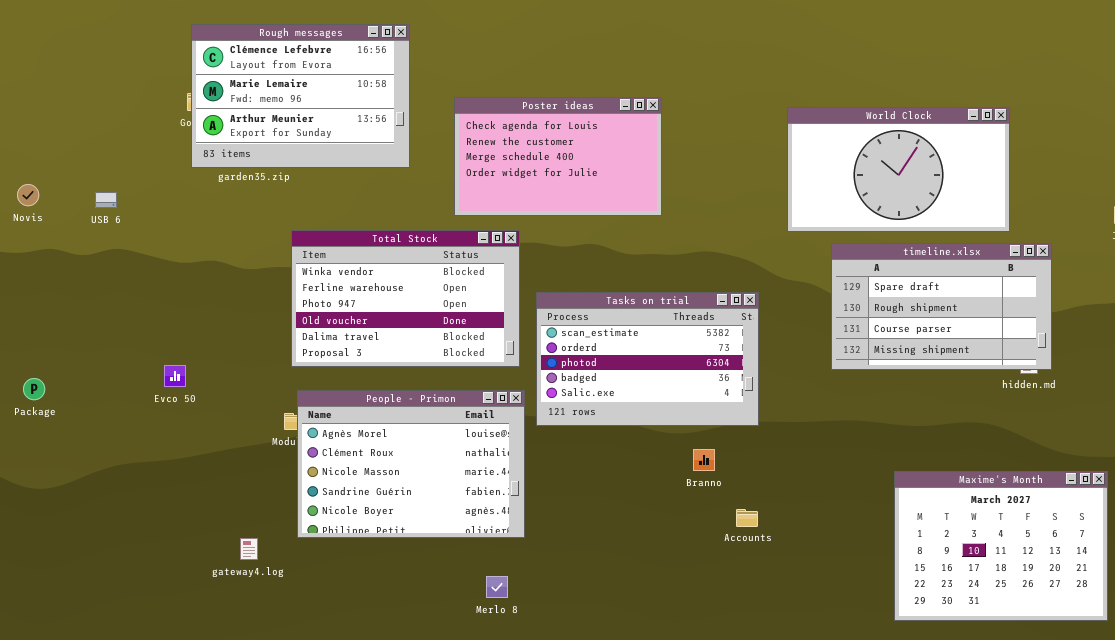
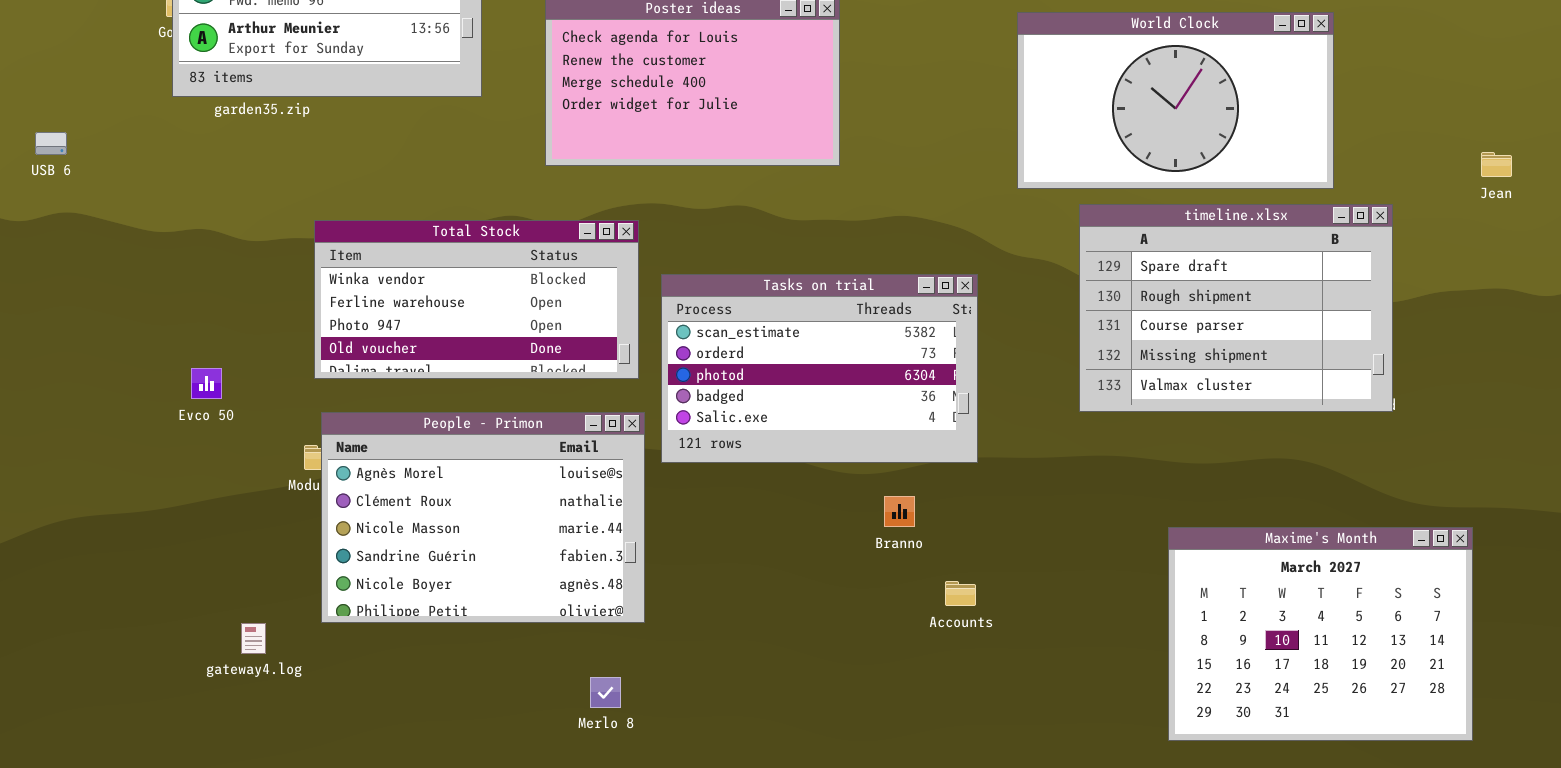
Total Stock: [291,230,520,367] -> [314,220,639,379], resized
timeline.xlsx: [831,243,1052,370] -> [1079,204,1393,412], resized
Evco 50: [164,365,186,387] -> [191,368,222,399], moved

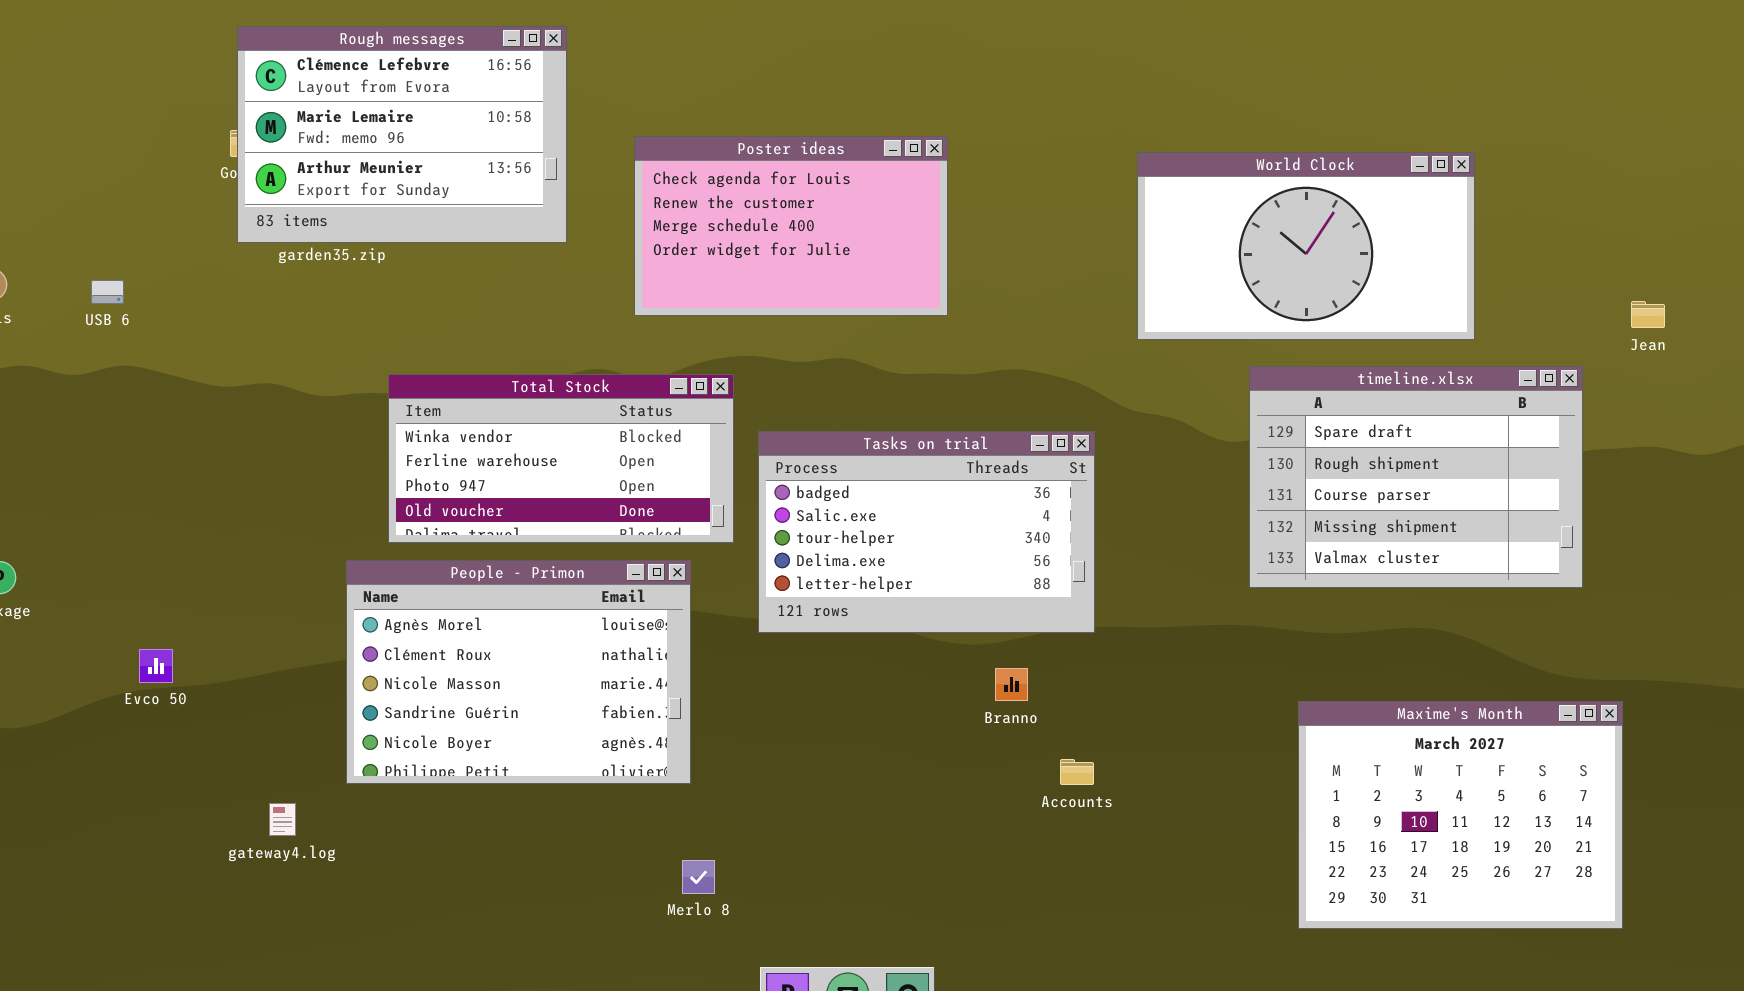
timeline.xlsx: [1079,204,1393,412] -> [1249,366,1583,588], moved
Tasks on trial: [661,274,978,463] -> [758,431,1095,633], scrolled down 3 rows
Evco 50: [191,368,222,399] -> [139,649,173,683], moved
People - Primon: [321,412,645,623] -> [346,560,691,784], moved
gateway4.log: [241,623,266,654] -> [269,803,296,836], moved

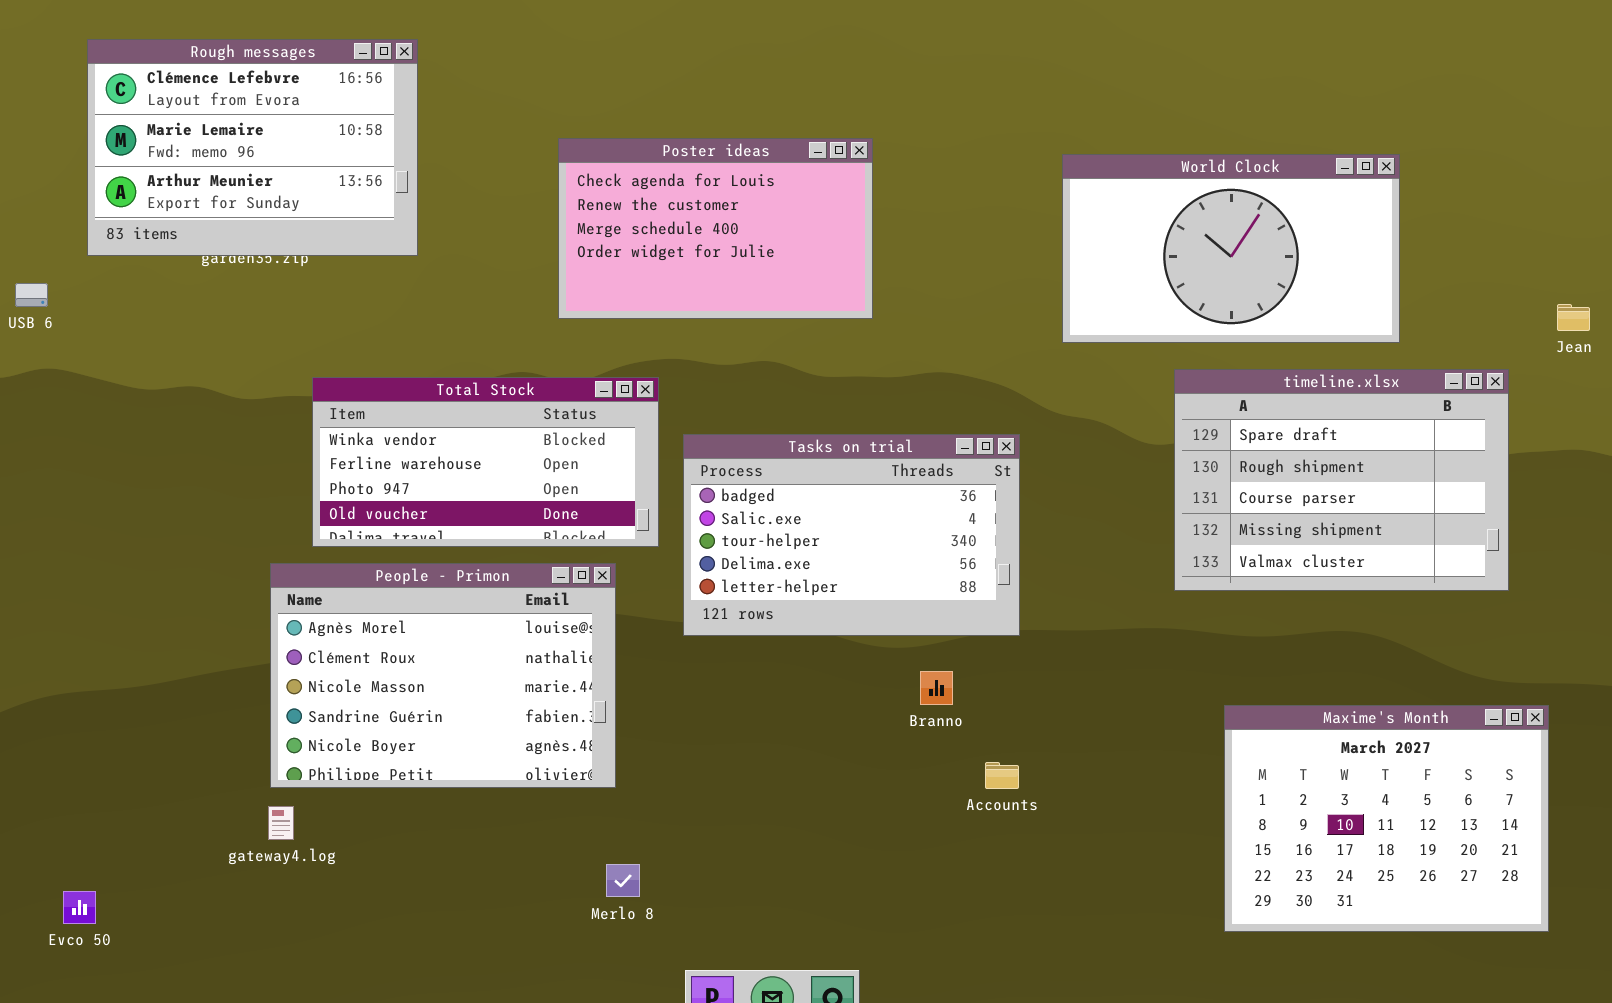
Rough messages: [237,26,567,243] -> [87,39,418,256], moved
Evco 50: [139,649,173,683] -> [63,891,96,924], moved
gateway4.log: [269,803,296,836] -> [268,806,294,840], moved

